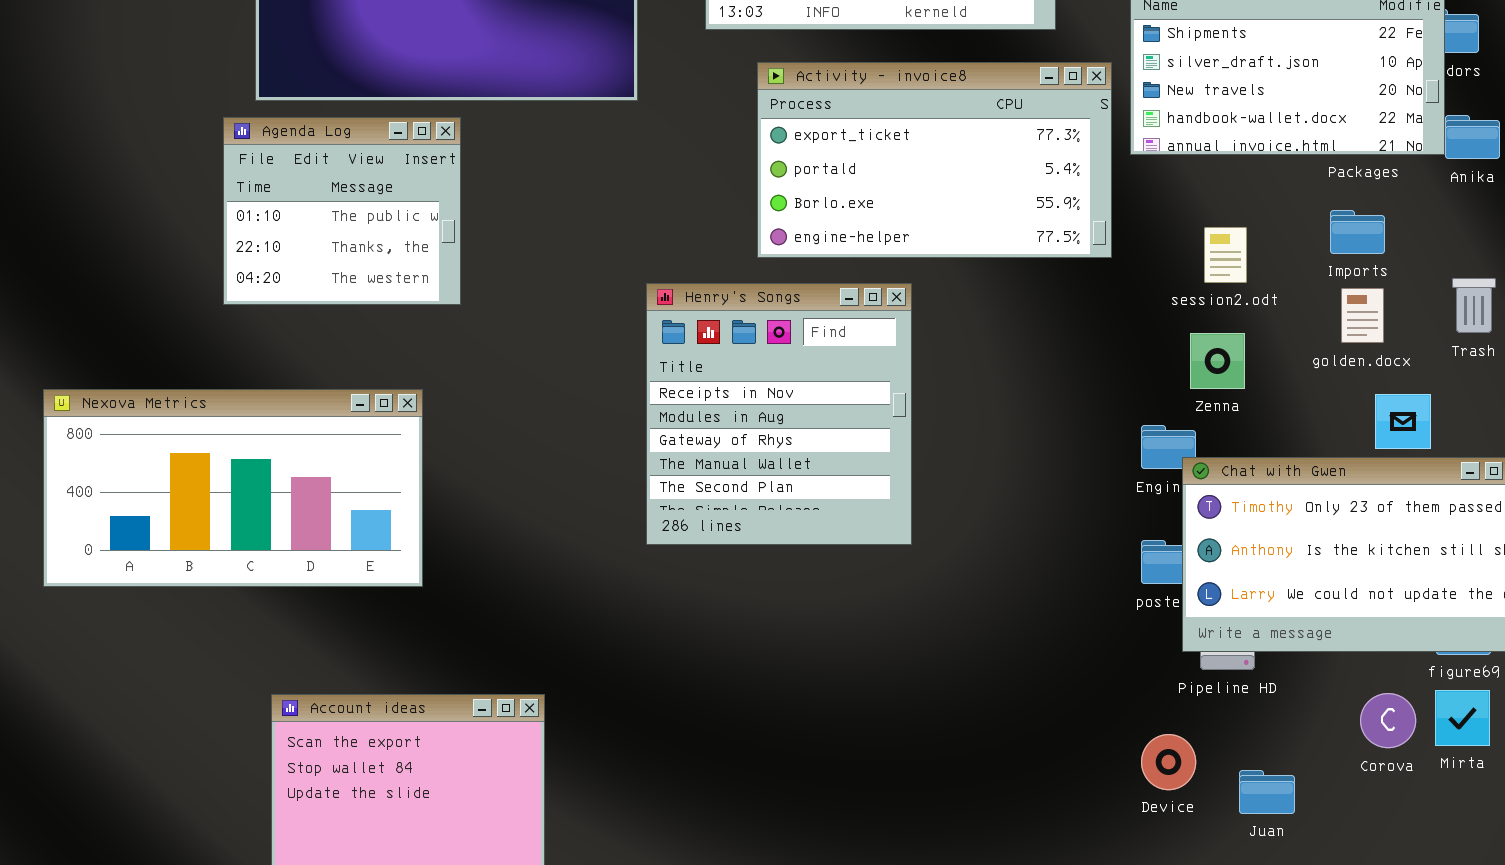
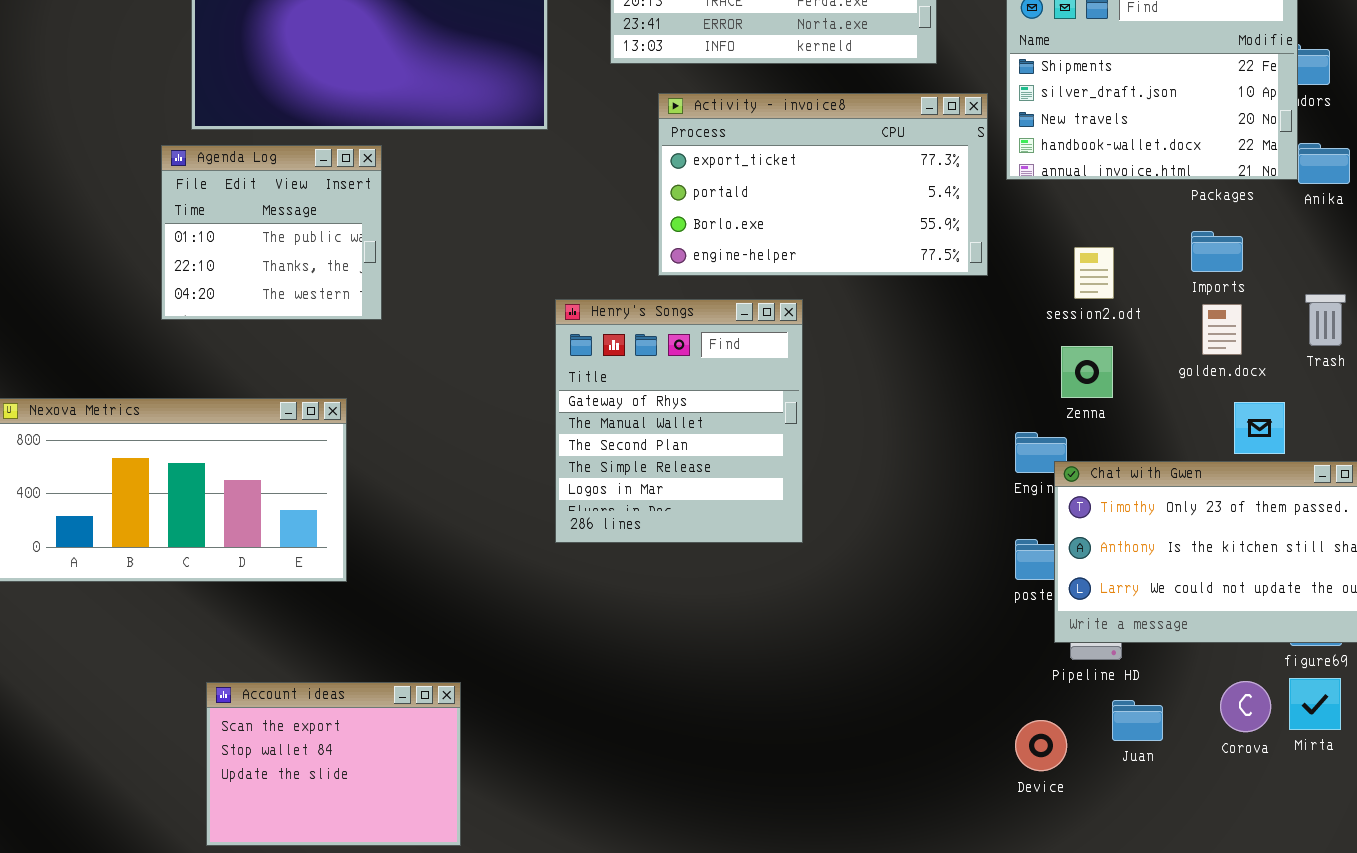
Henry's Songs: [646,283,912,545] -> [555,299,803,543], scrolled down 2 rows
Juan: [1239,770,1295,814] -> [1112,700,1163,741], moved

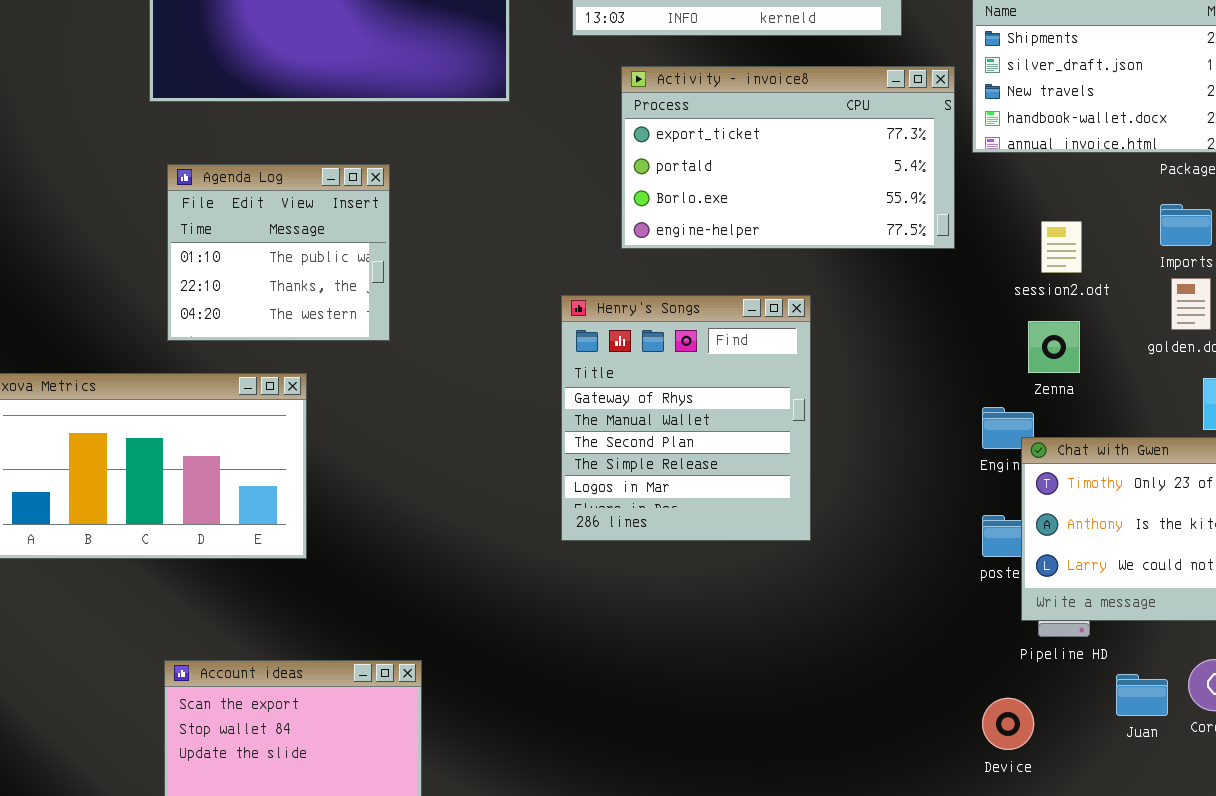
Agenda Log: [161,145,382,320] -> [167,164,390,341], moved
Henry's Songs: [555,299,803,543] -> [561,295,811,541], moved
Juan: [1112,700,1163,741] -> [1116,674,1168,716], moved

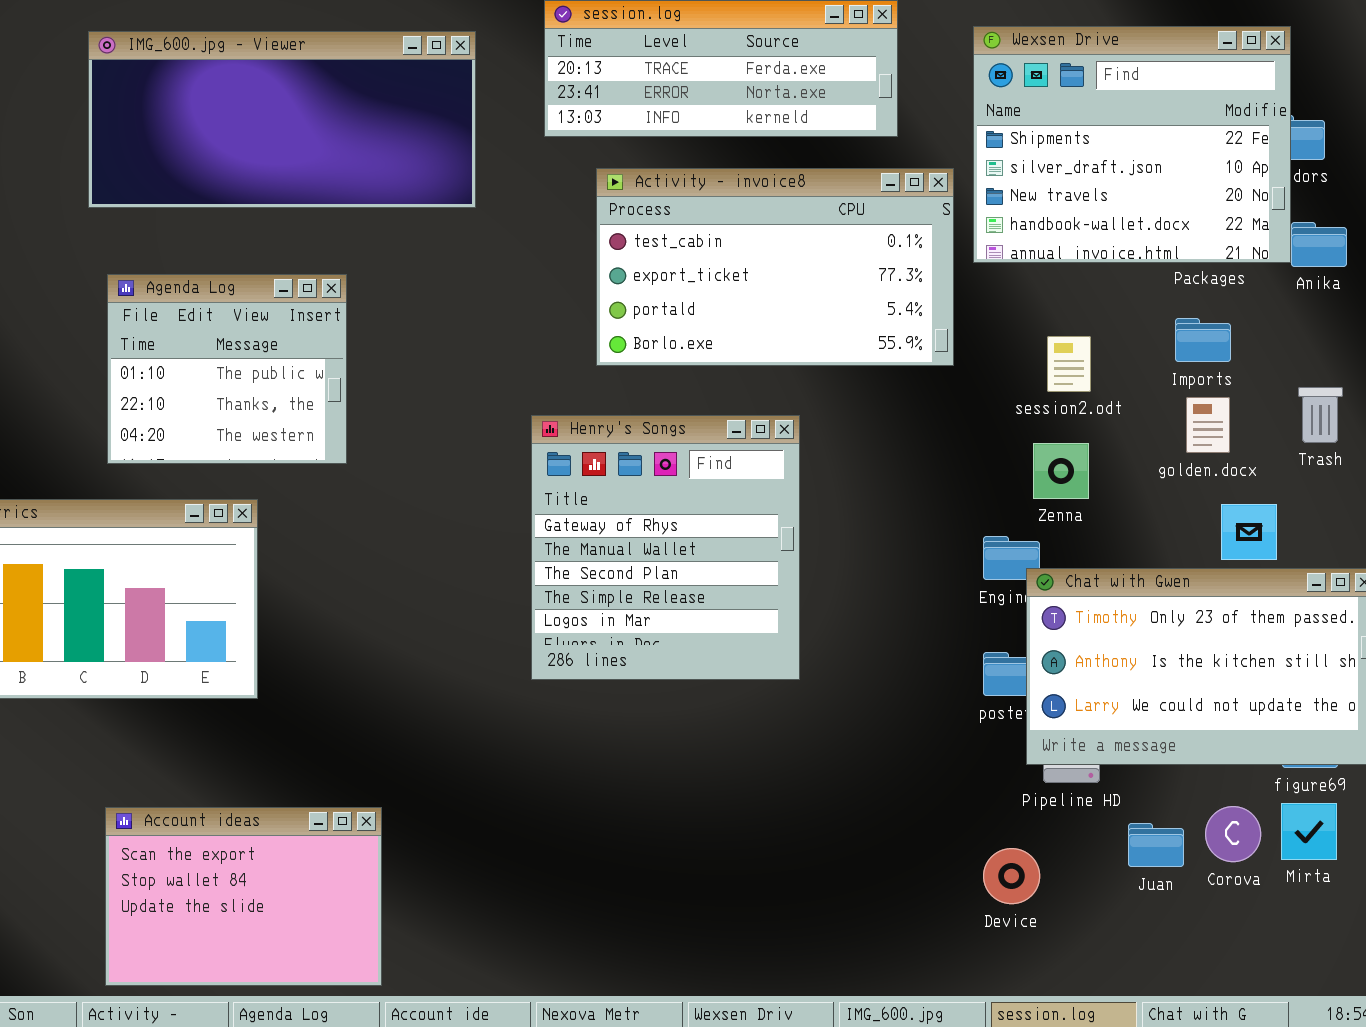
Activity - invoice8: [621,66,955,249] -> [596,168,954,366], scrolled up 1 row

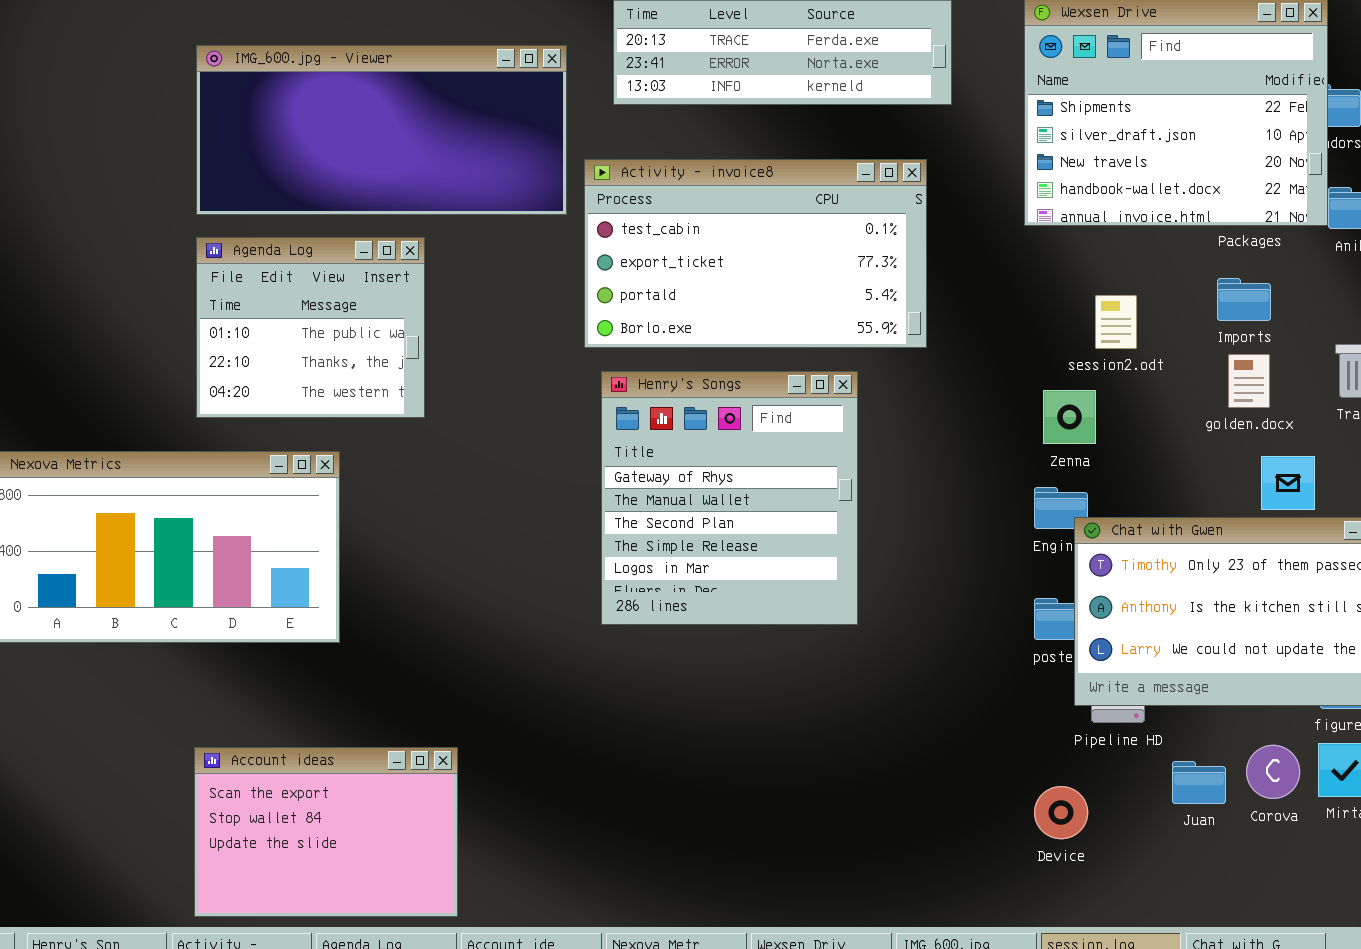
IMG_600.jpg - Viewer: [88,31,476,208] -> [196,45,567,215], moved
Activity - invoice8: [596,168,954,366] -> [584,159,927,348], moved
Zenna: [1033,443,1089,499] -> [1043,390,1096,444], moved

